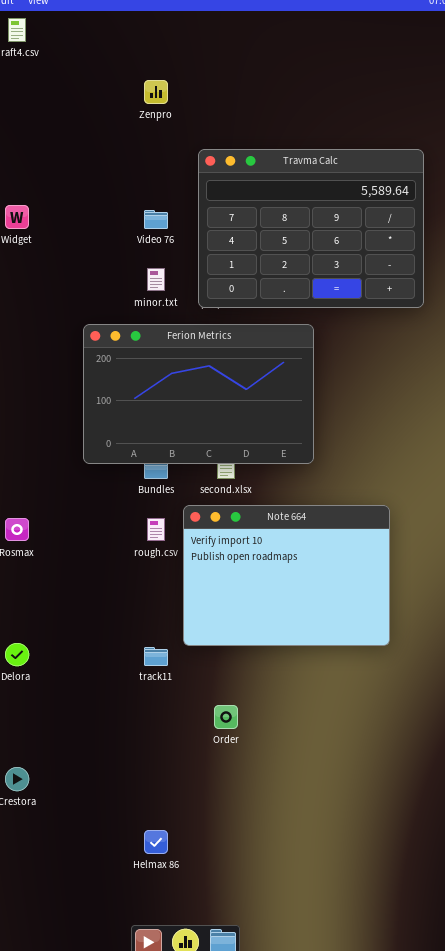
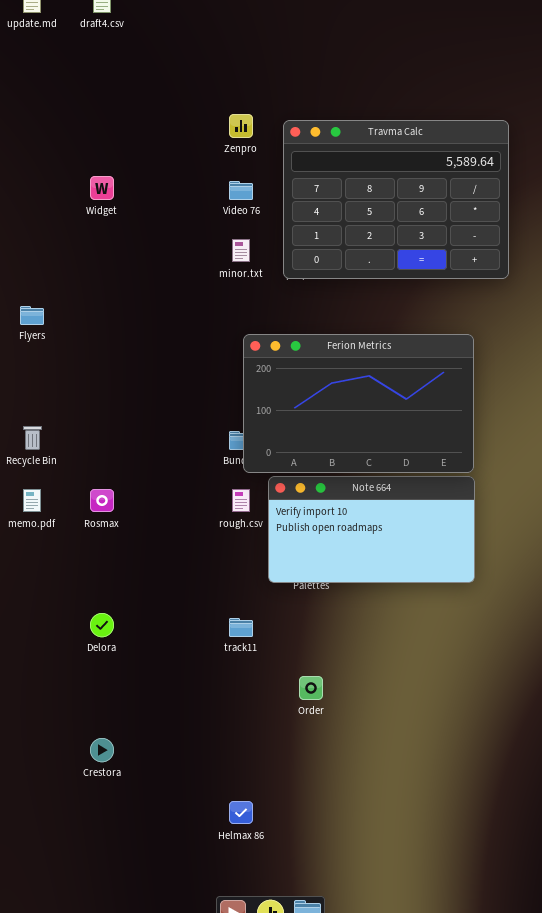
Zenpro: [144,80,168,104] -> [229,114,253,138], moved
Ferion Metrics: [83,324,314,464] -> [243,334,474,473], moved
Note 664: [183,505,390,646] -> [268,476,475,583], resized

